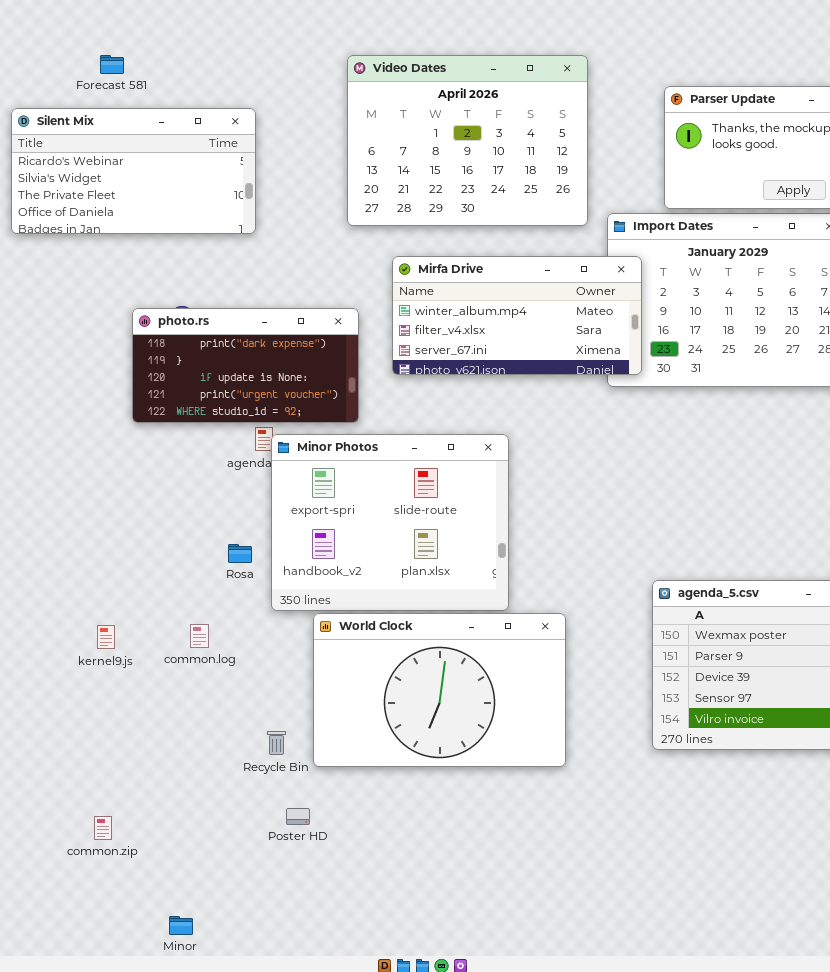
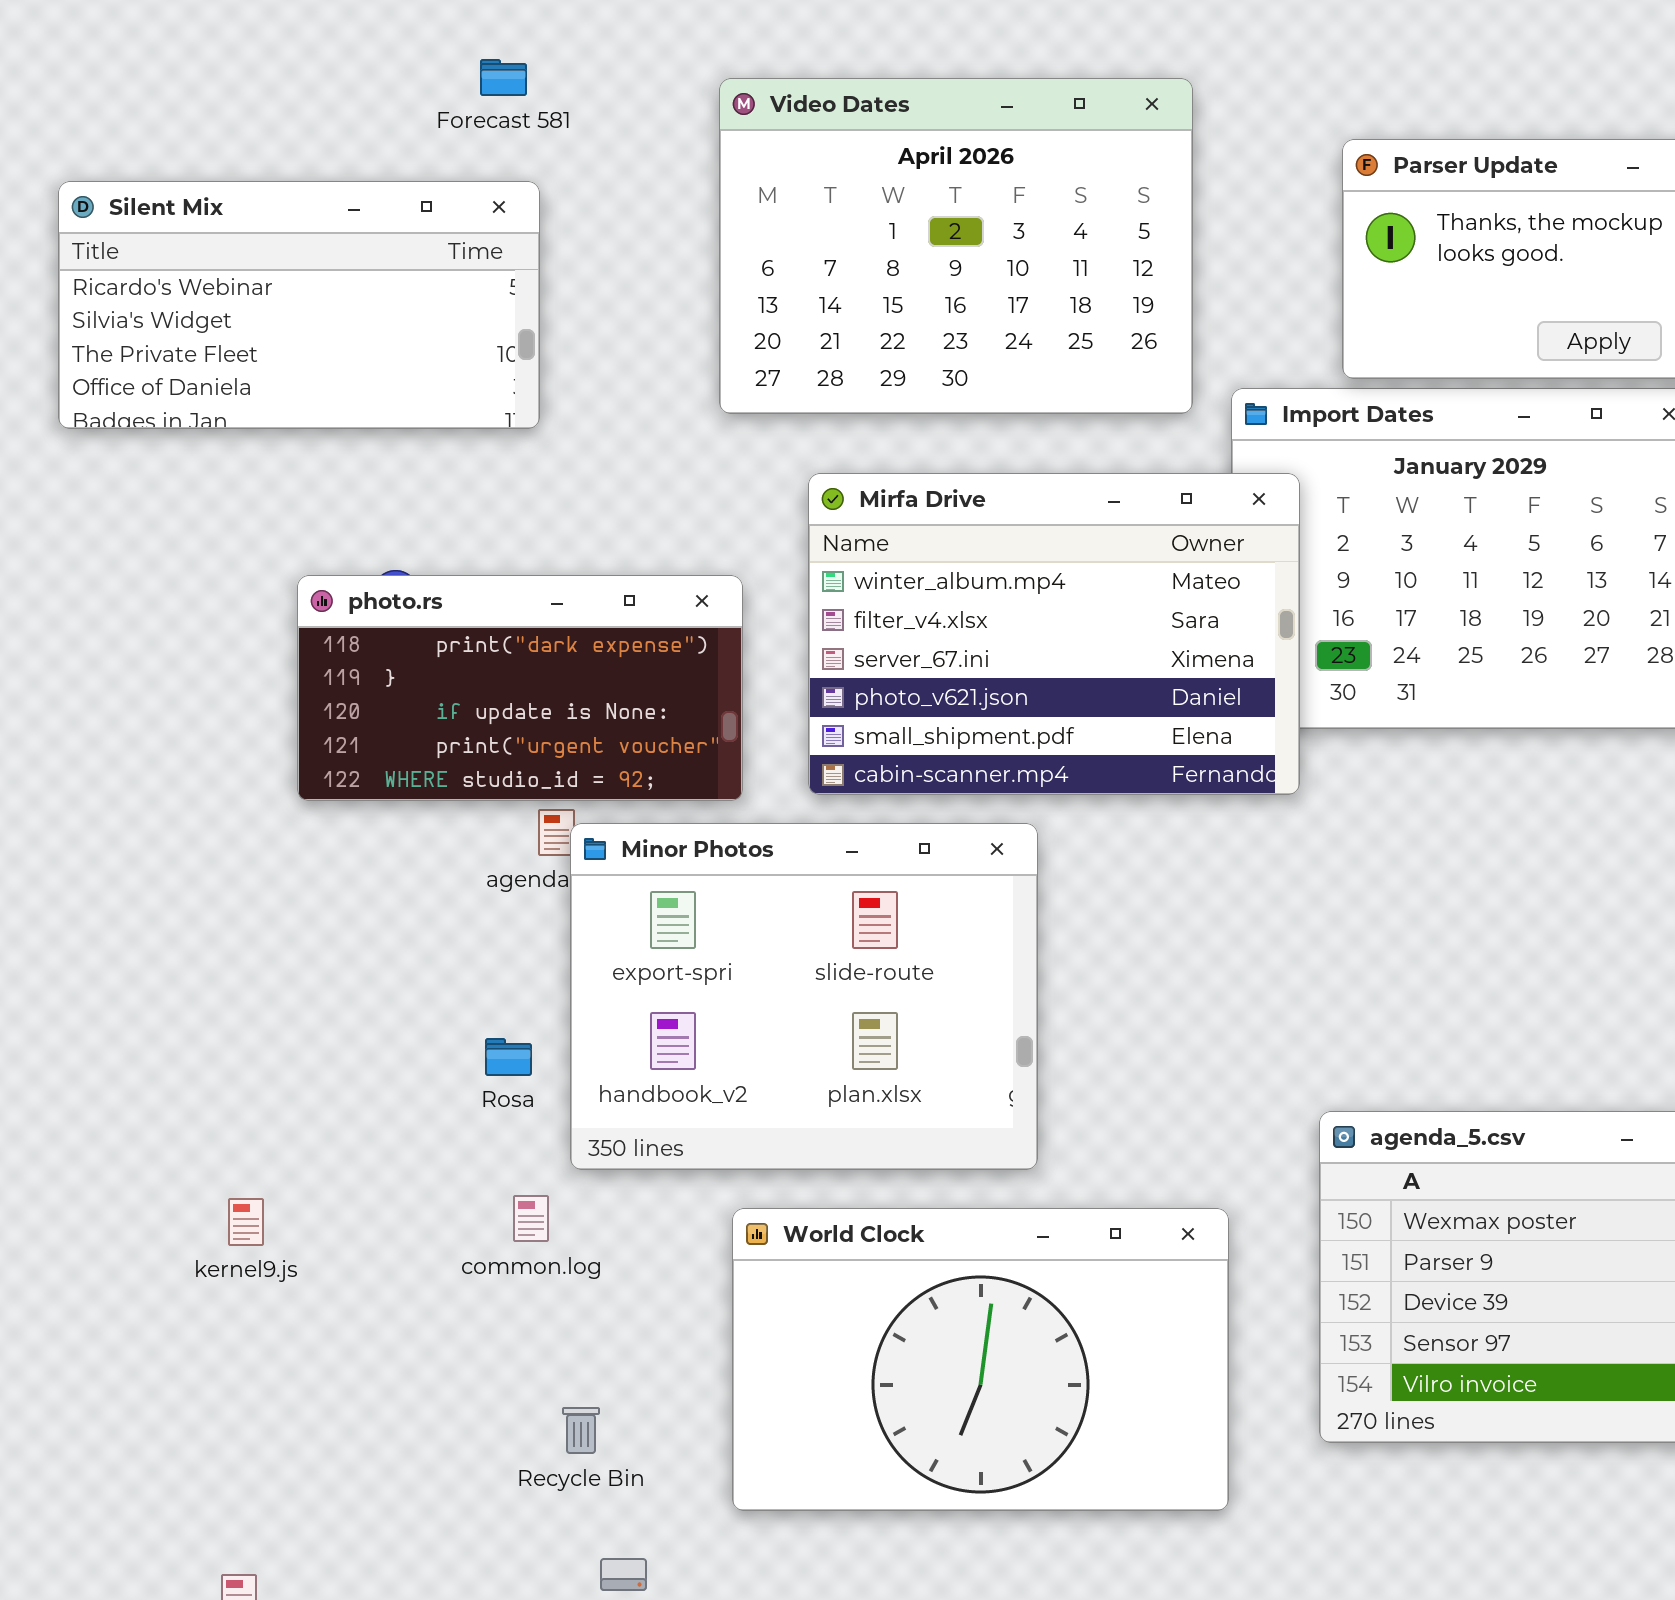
Forecast 581: [100,55,124,74] -> [480,59,527,96], moved
Mirfa Drive: [392,256,642,375] -> [808,473,1300,795], resized
World Clock: [313,613,566,767] -> [732,1208,1229,1511], moved
common.log: [190,624,209,648] -> [513,1195,549,1242], moved

